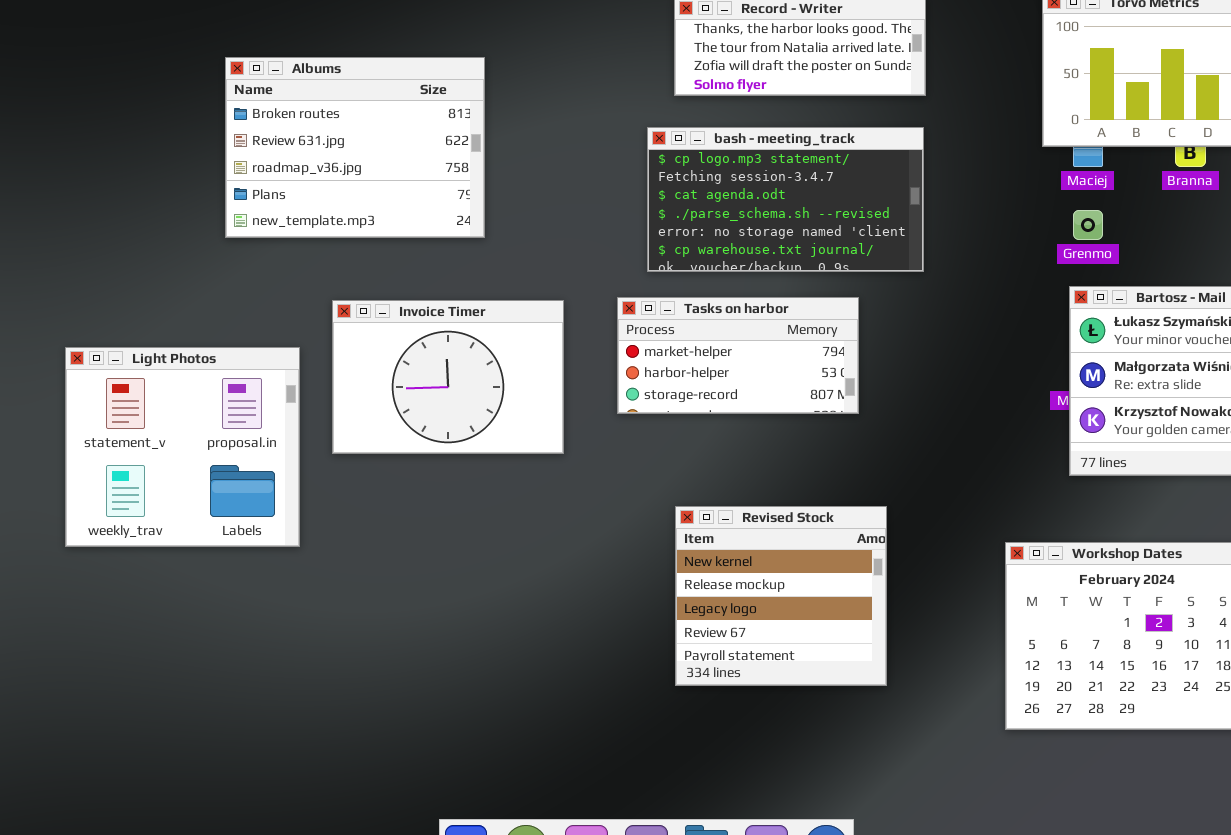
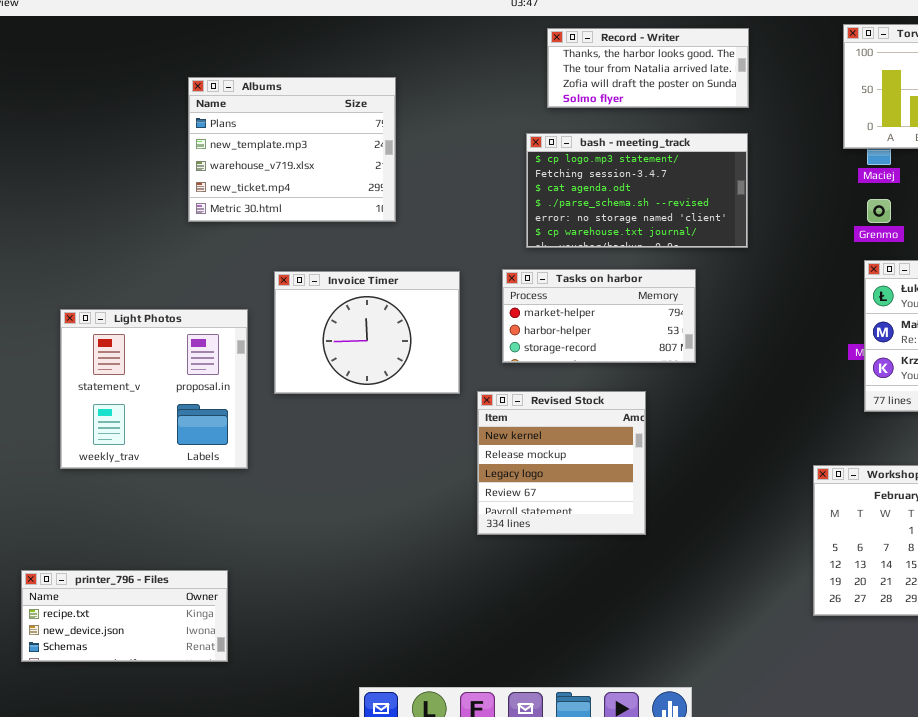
Albums: [225,57,485,238] -> [188,77,396,222], scrolled down 3 rows
Revised Stock: [675,506,887,686] -> [477,391,646,535], moved
printer_796 - Files: none -> [21,570,228,662], opened

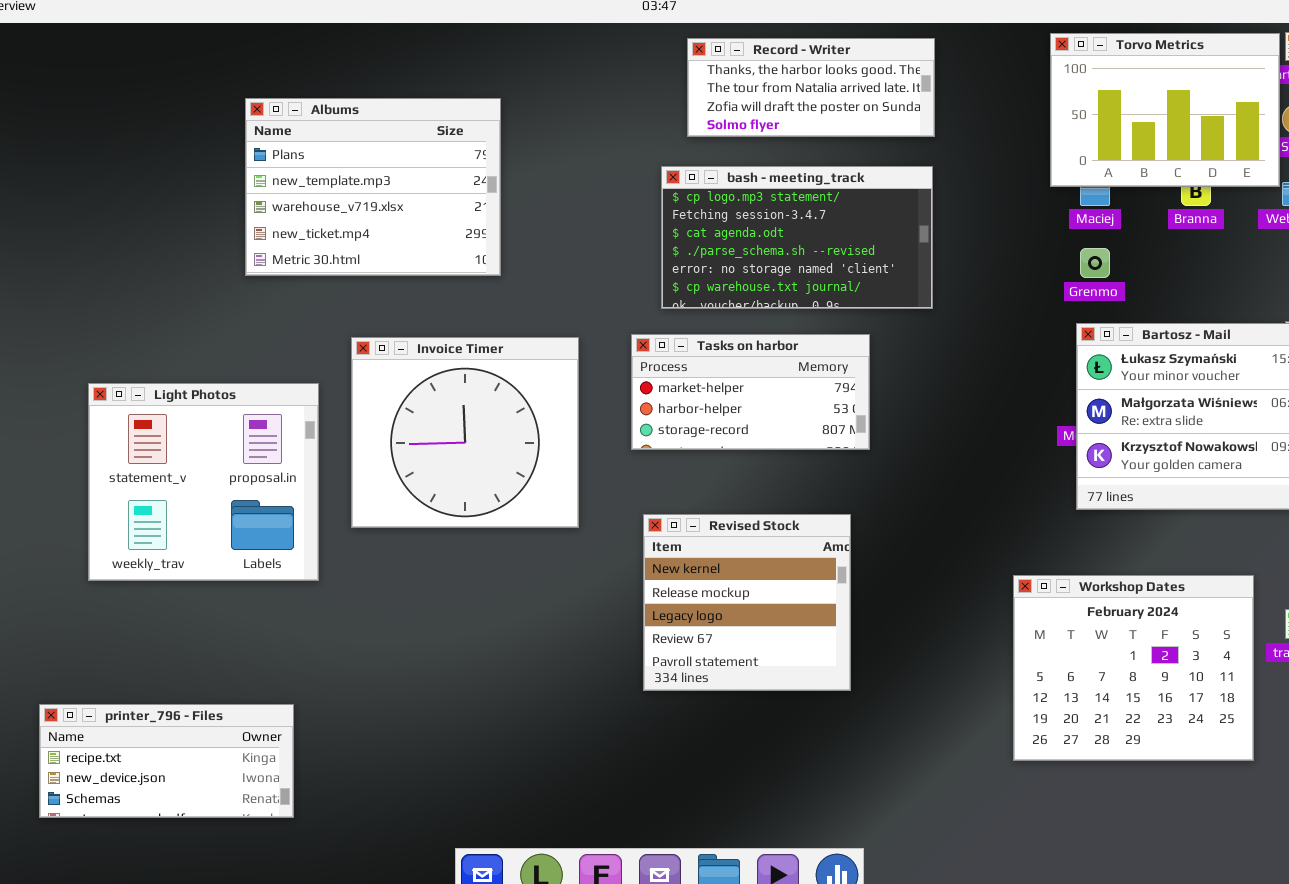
Invoice Timer: [274,271,460,394] -> [351,337,579,528], resized
Revised Stock: [477,391,646,535] -> [643,514,851,691], moved

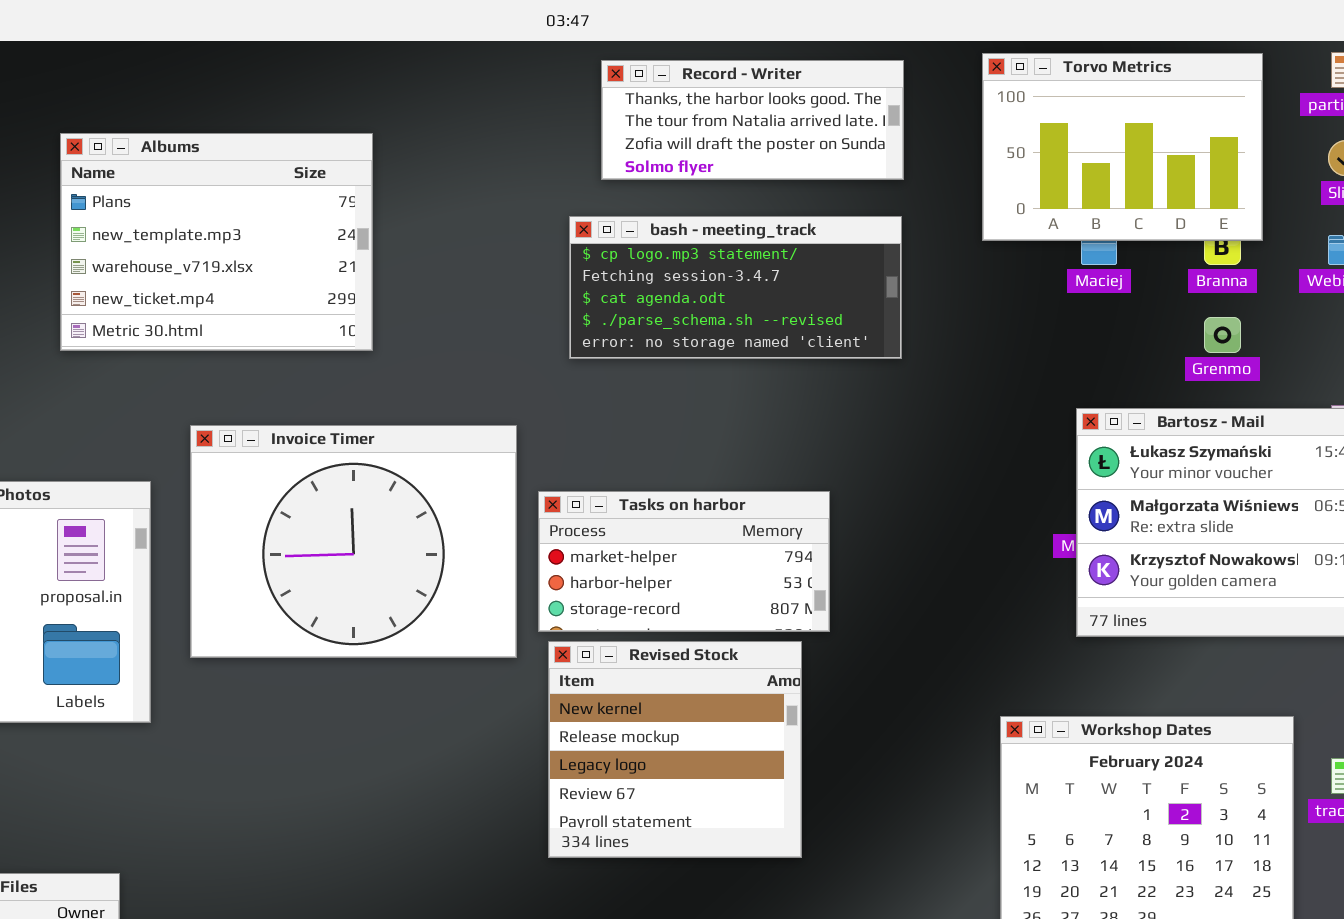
Torvo Metrics: [1050,33,1280,187] -> [982,53,1263,241], moved
bash - meeting_track: [661,166,933,309] -> [569,216,902,359], resized
Grenmo: [1080,248,1110,278] -> [1204,317,1241,353], moved
Tasks on harbor: [631,334,870,450] -> [538,491,830,632], moved
Invoice Timer: [351,337,579,528] -> [190,425,517,658], resized

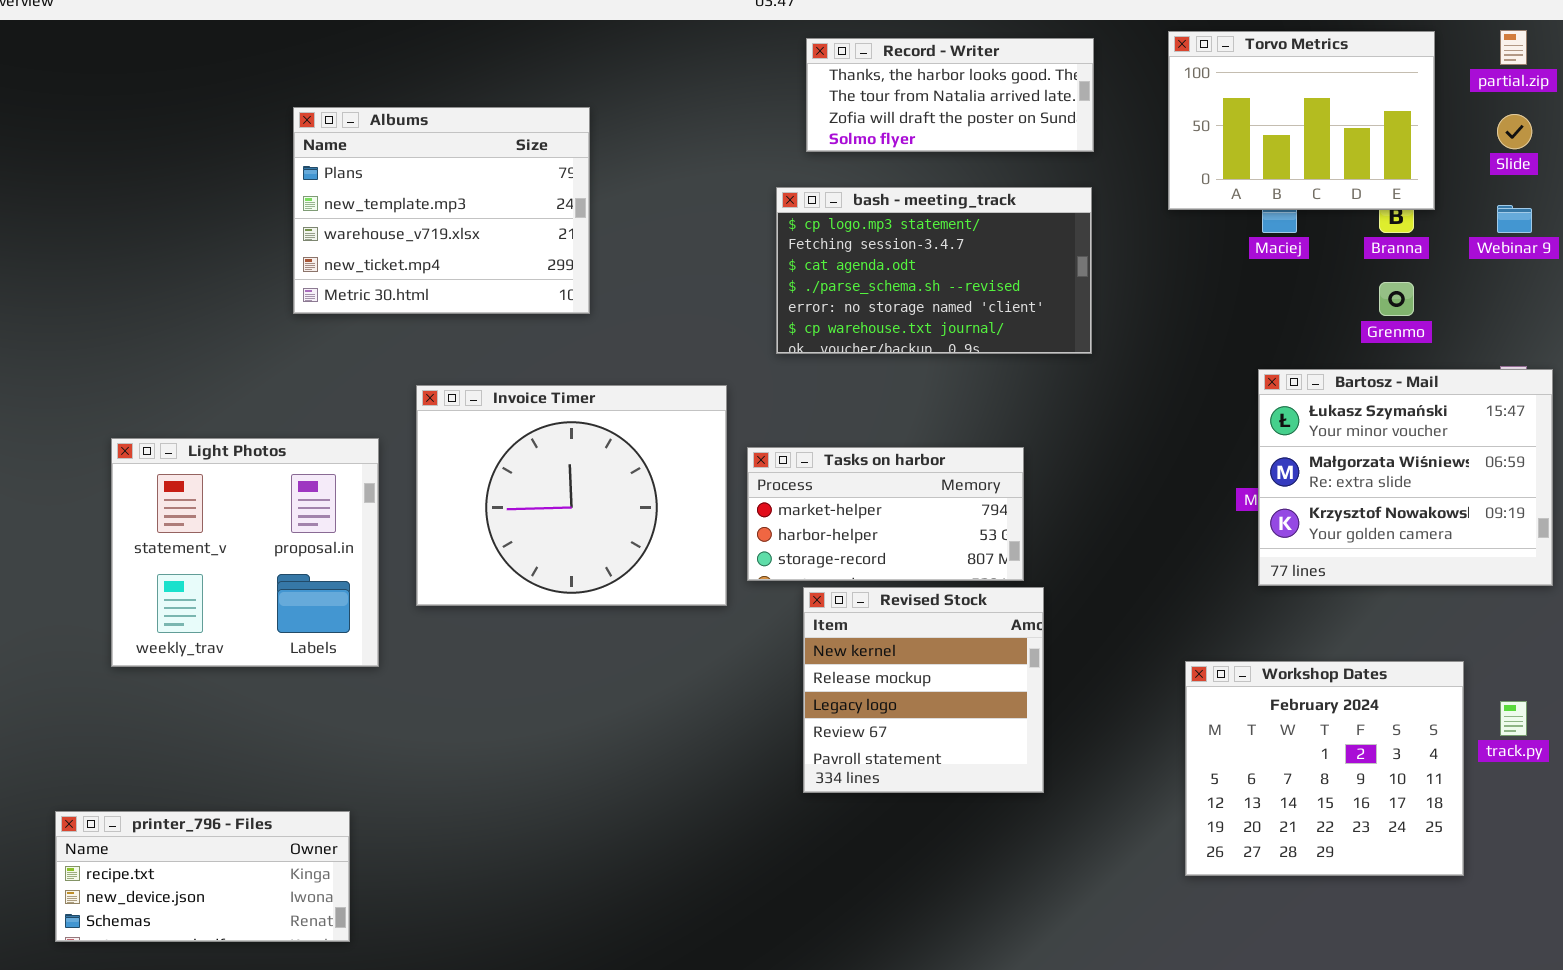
bash - meeting_track: [569,216,902,359] -> [776,187,1092,354], resized
Revised Stock: [548,641,802,858] -> [803,587,1044,793], moved

